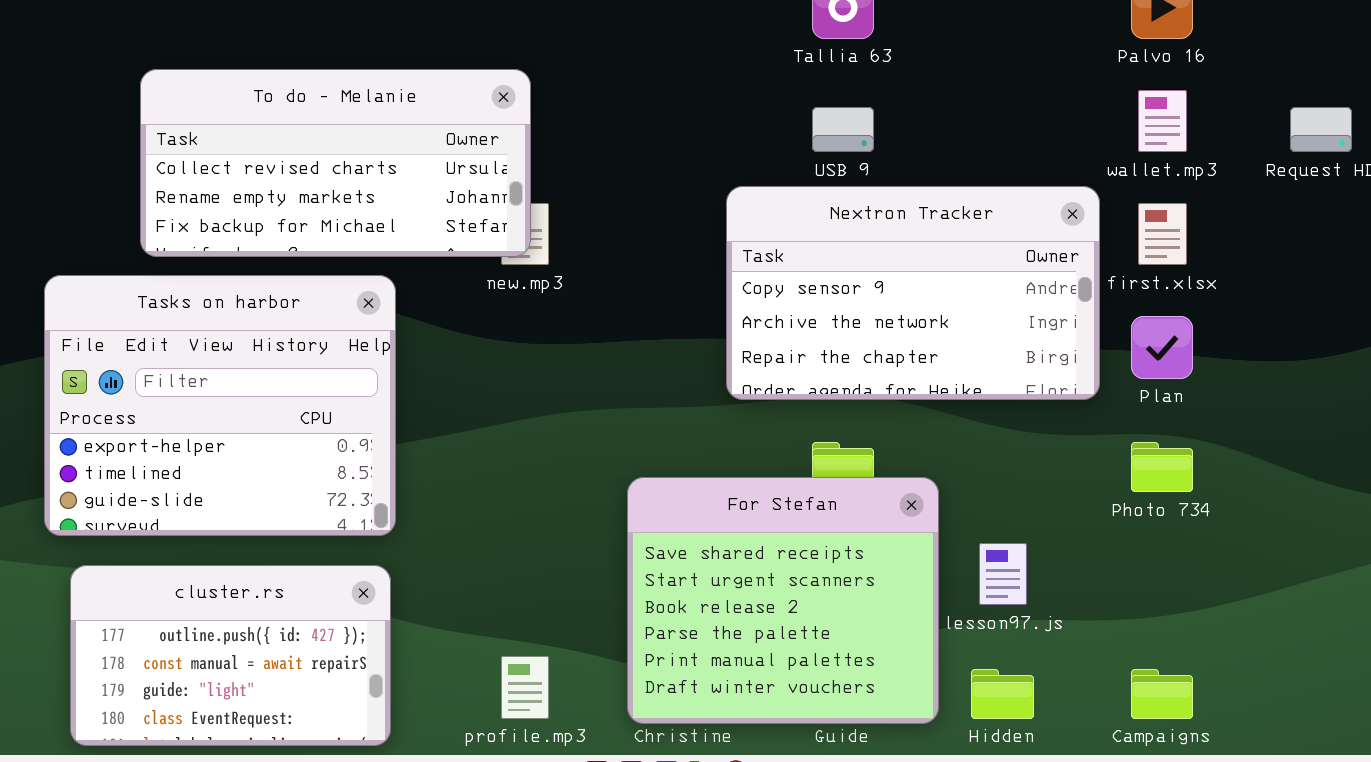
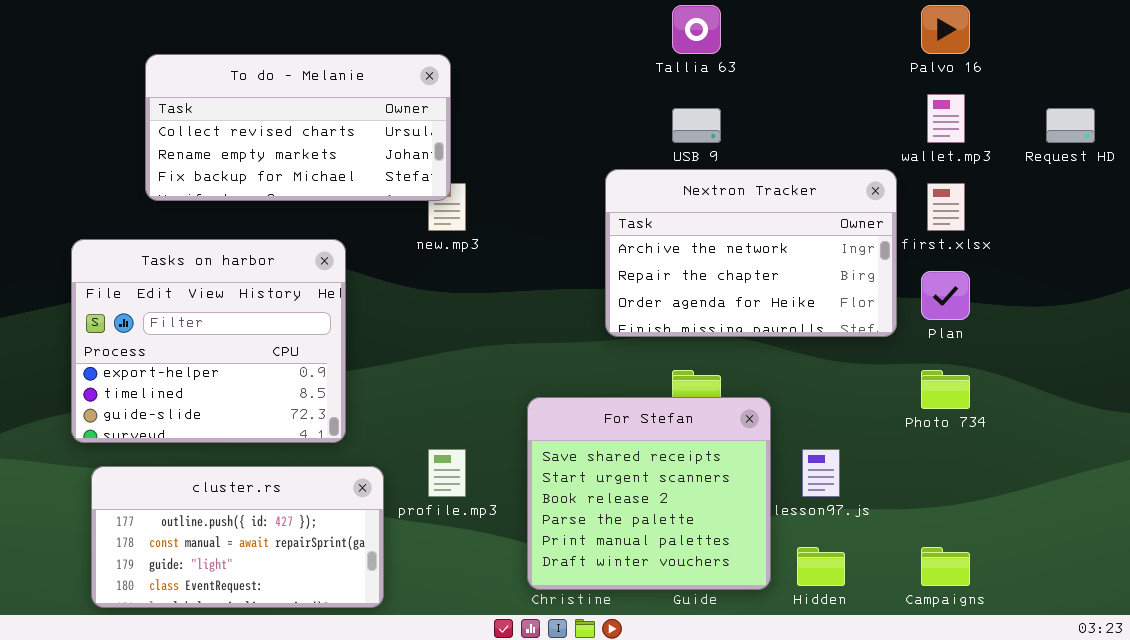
To do - Melanie: [140,69,531,257] -> [145,54,451,201], moved
Nextron Tracker: [726,186,1100,400] -> [605,169,897,337], scrolled down 1 row
cluster.rs: [70,565,391,746] -> [91,466,384,608], resized
profile.mp3: [501,656,549,719] -> [428,449,466,497], moved

